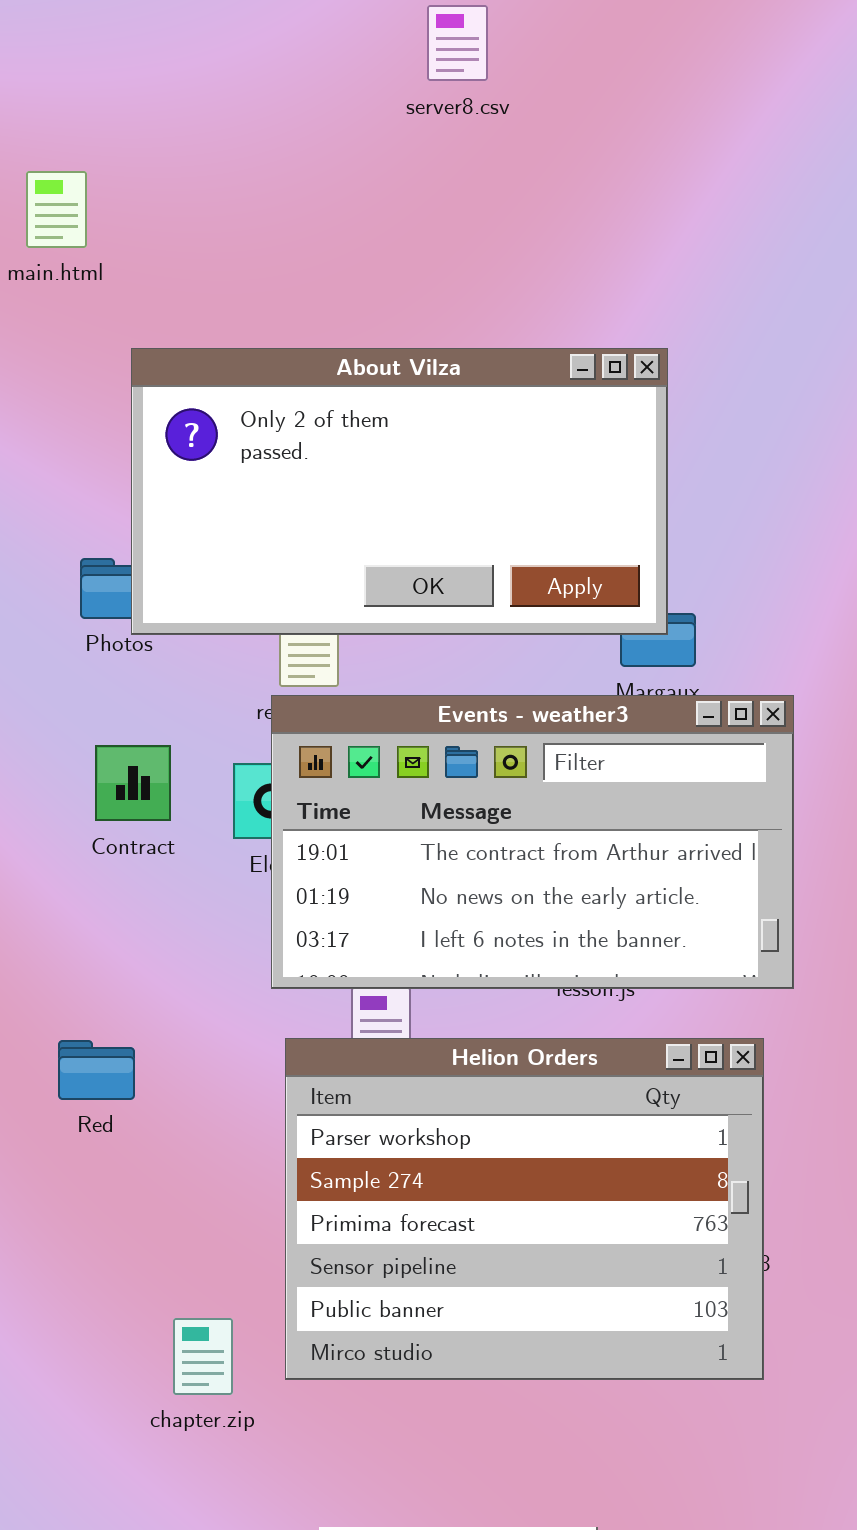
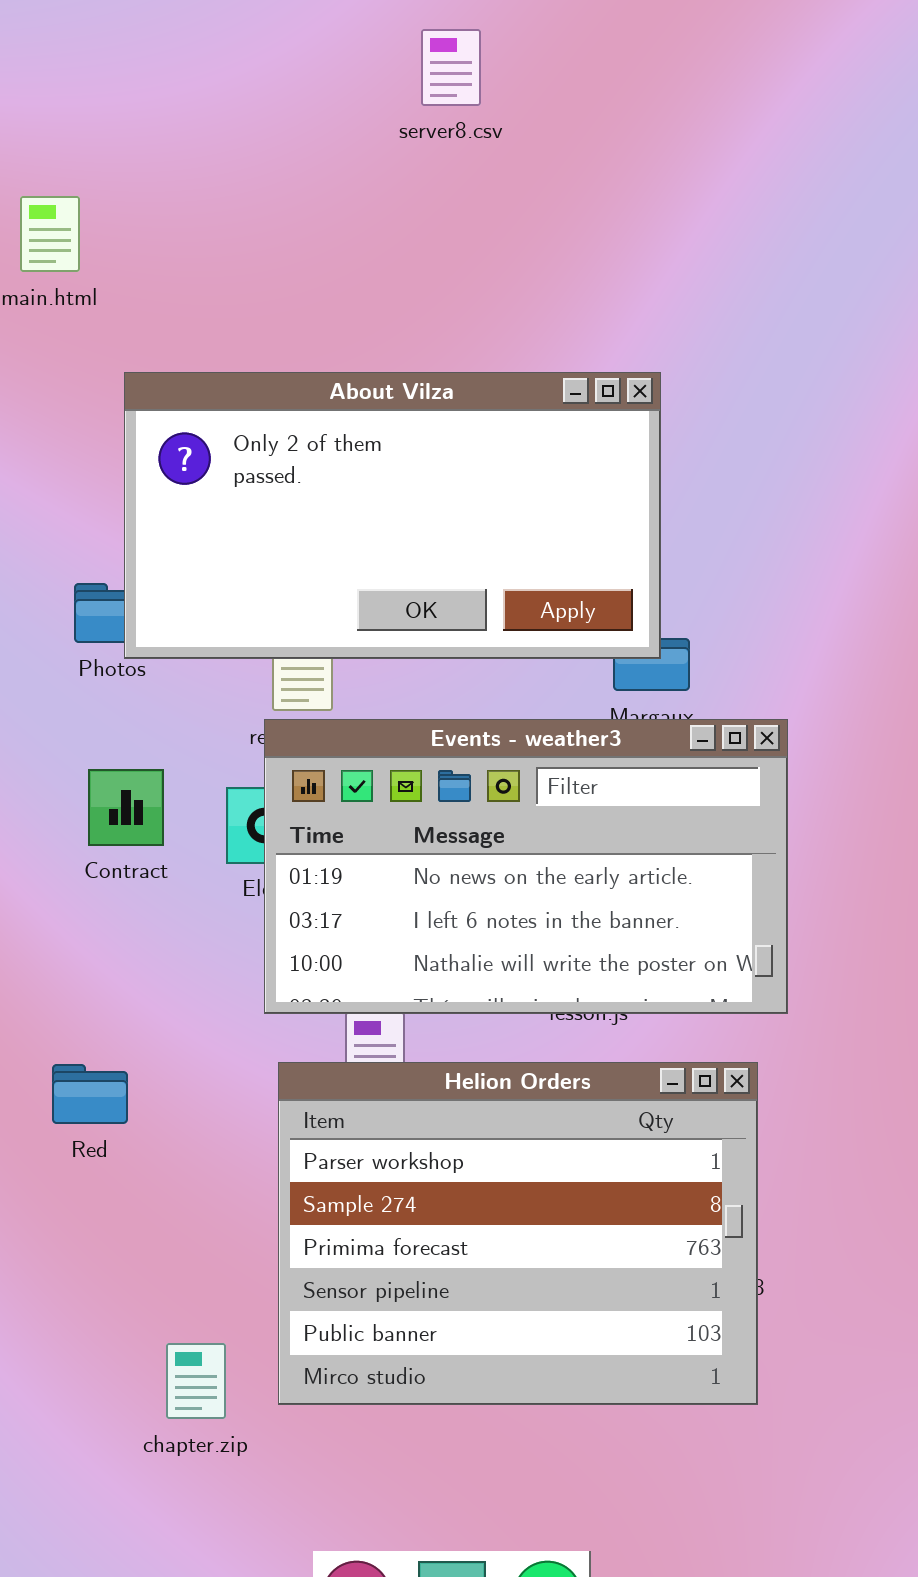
Events - weather3: [271,695,794,989] -> [264,719,788,1014], scrolled down 1 row

